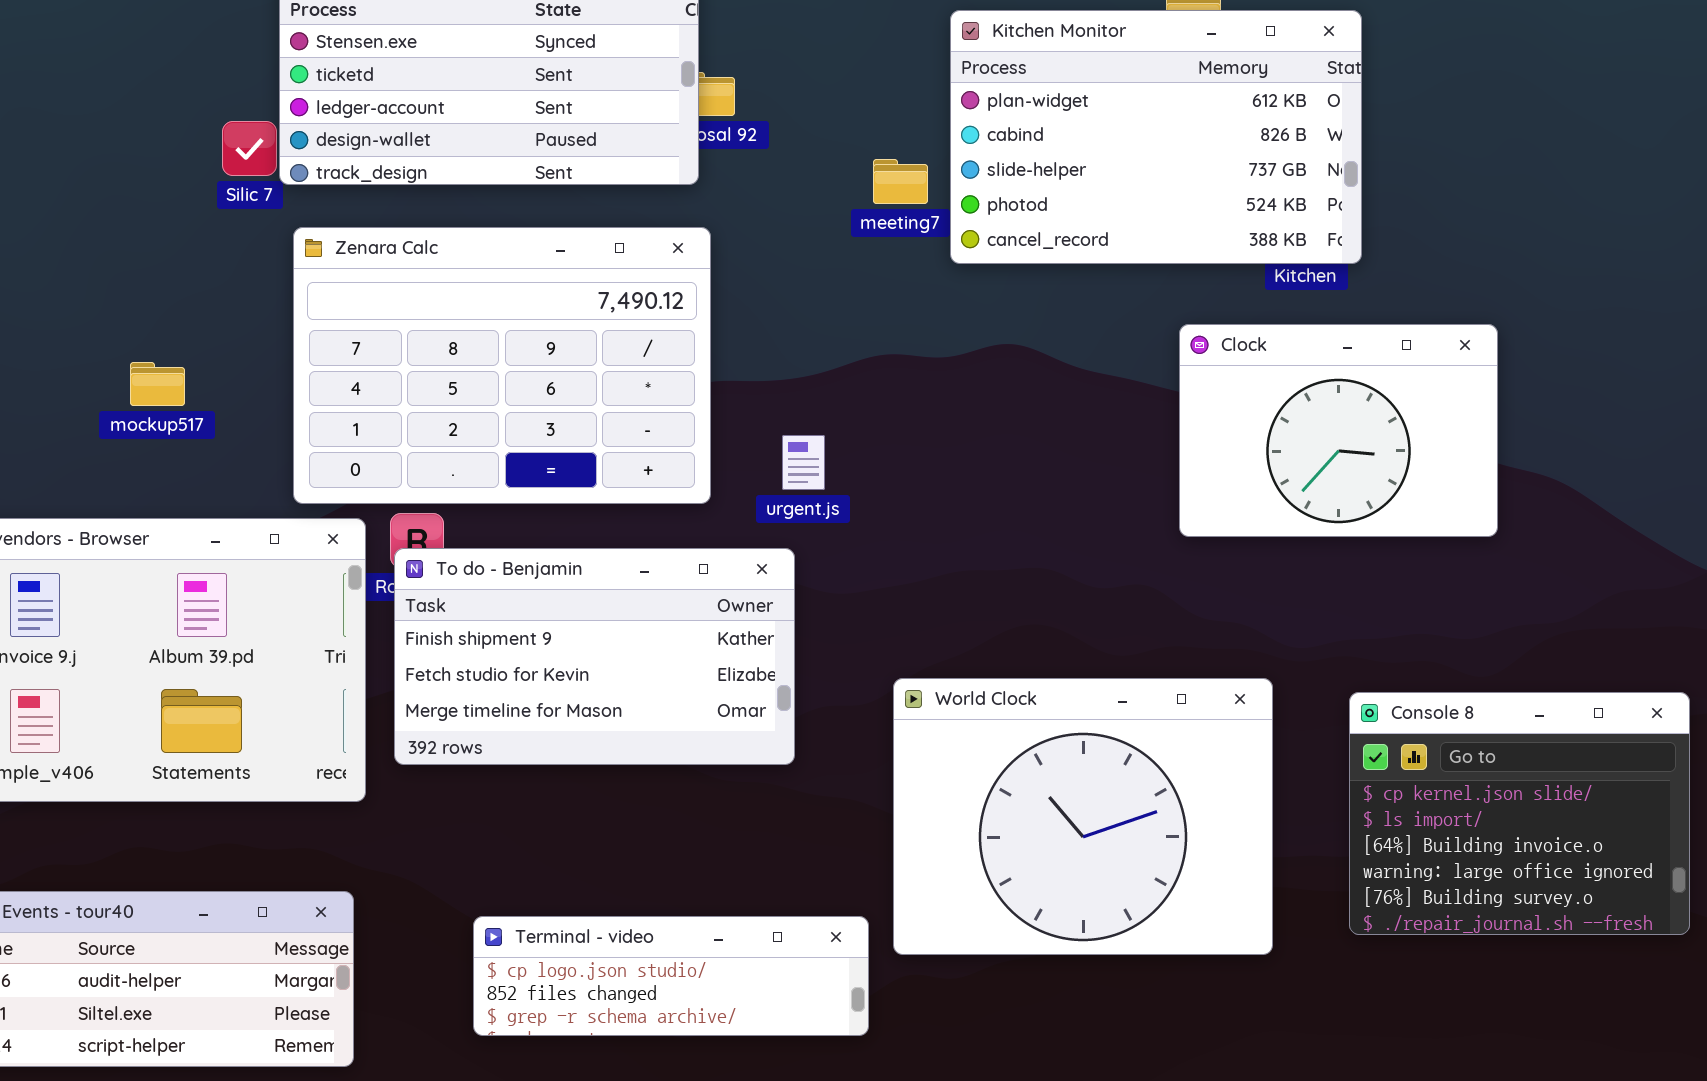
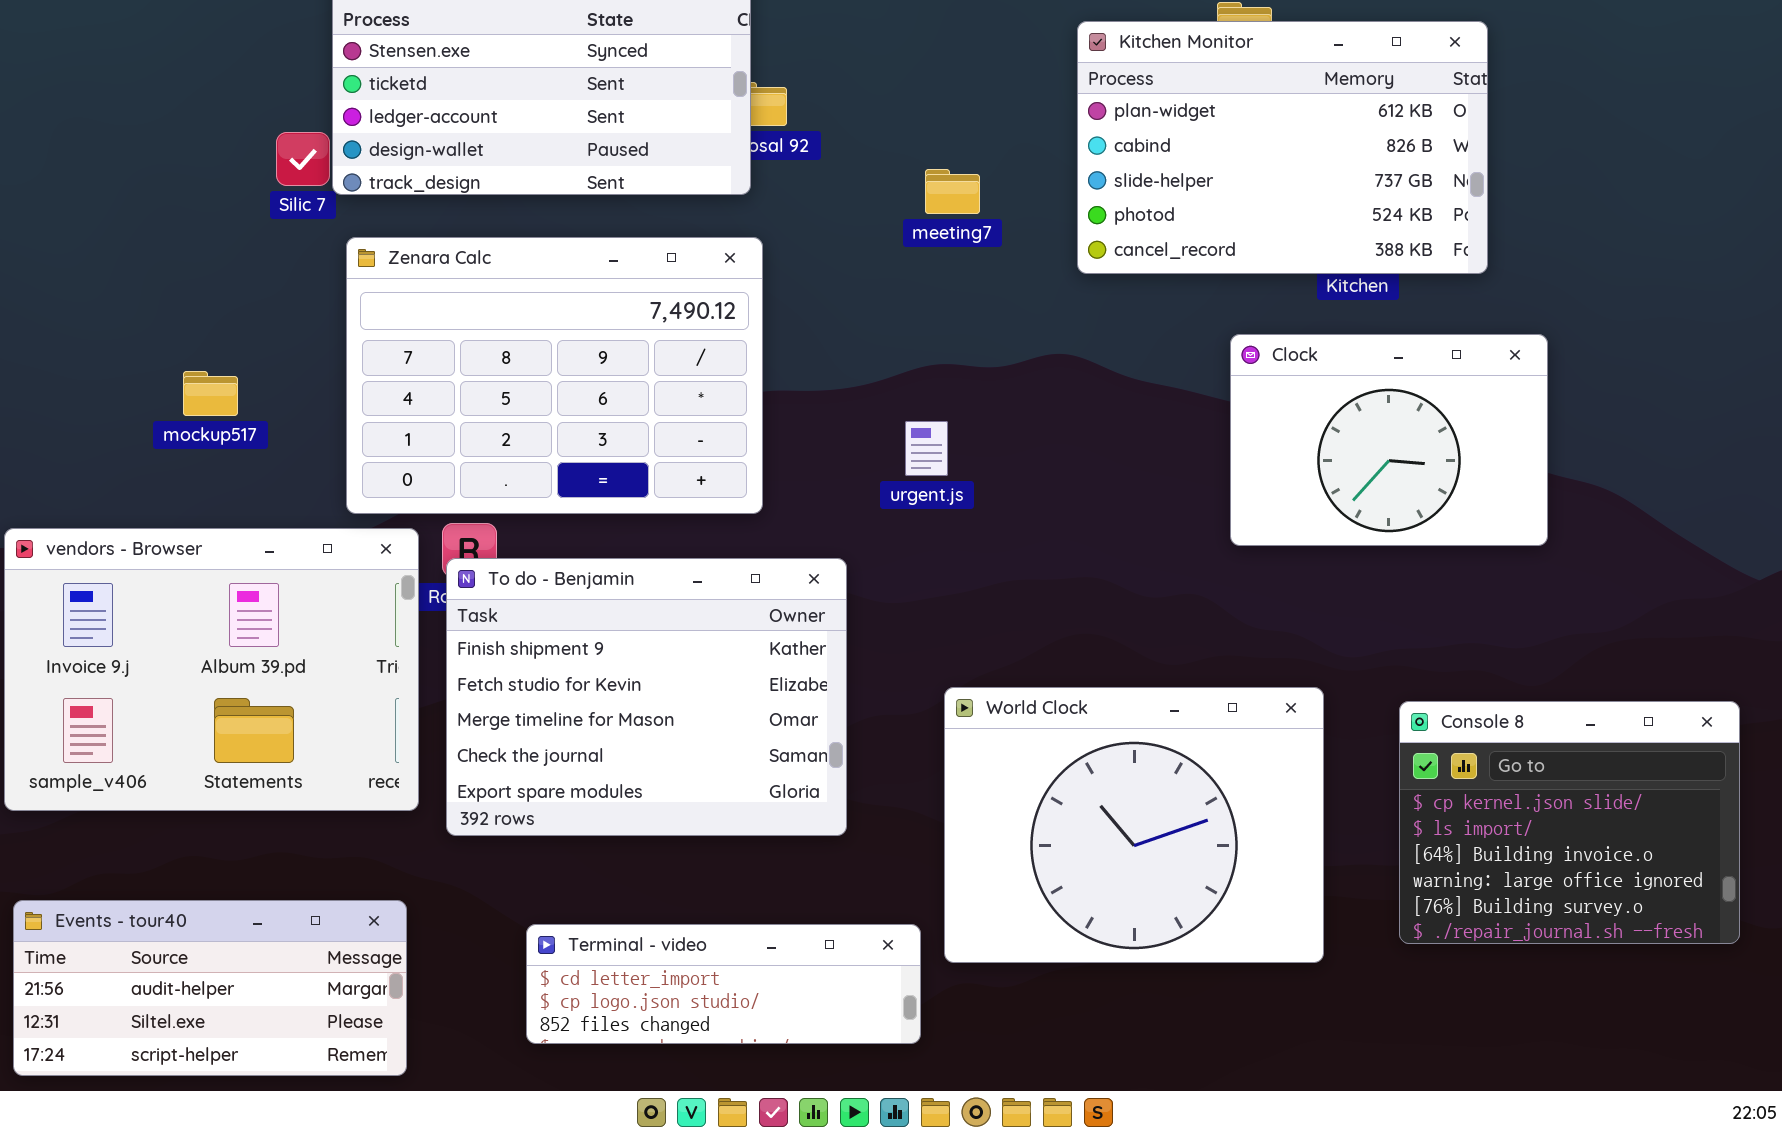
Kitchen Monitor: [950,10,1362,264] -> [1077,21,1488,274], moved
urgent.js: [782,435,825,490] -> [905,421,948,476], moved
To do - Benjamin: [394,548,795,765] -> [446,558,847,836], resized
Terminal - video: [473,916,869,1036] -> [526,924,921,1044], scrolled up 1 row

